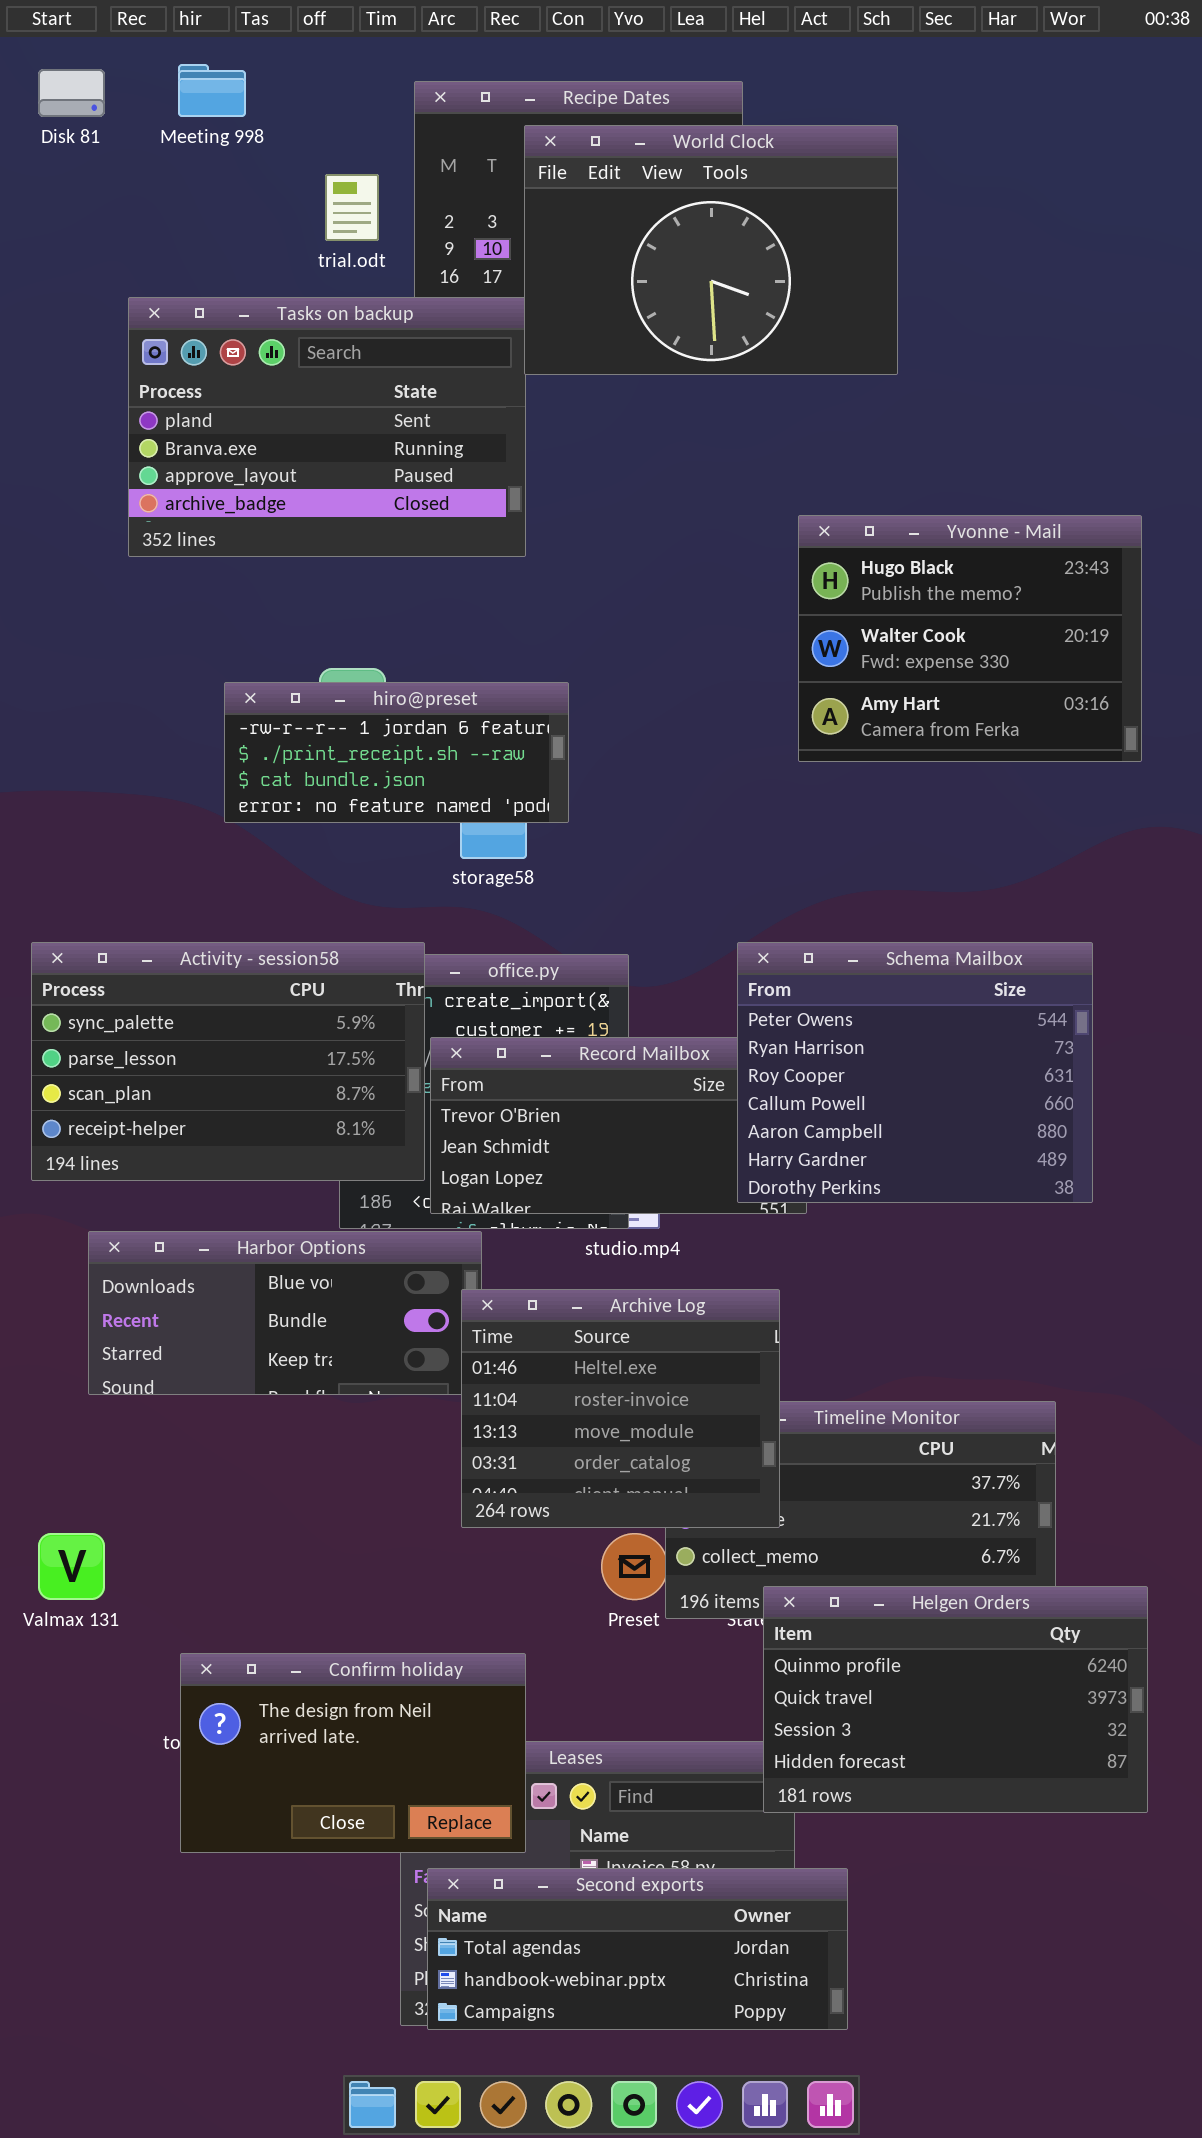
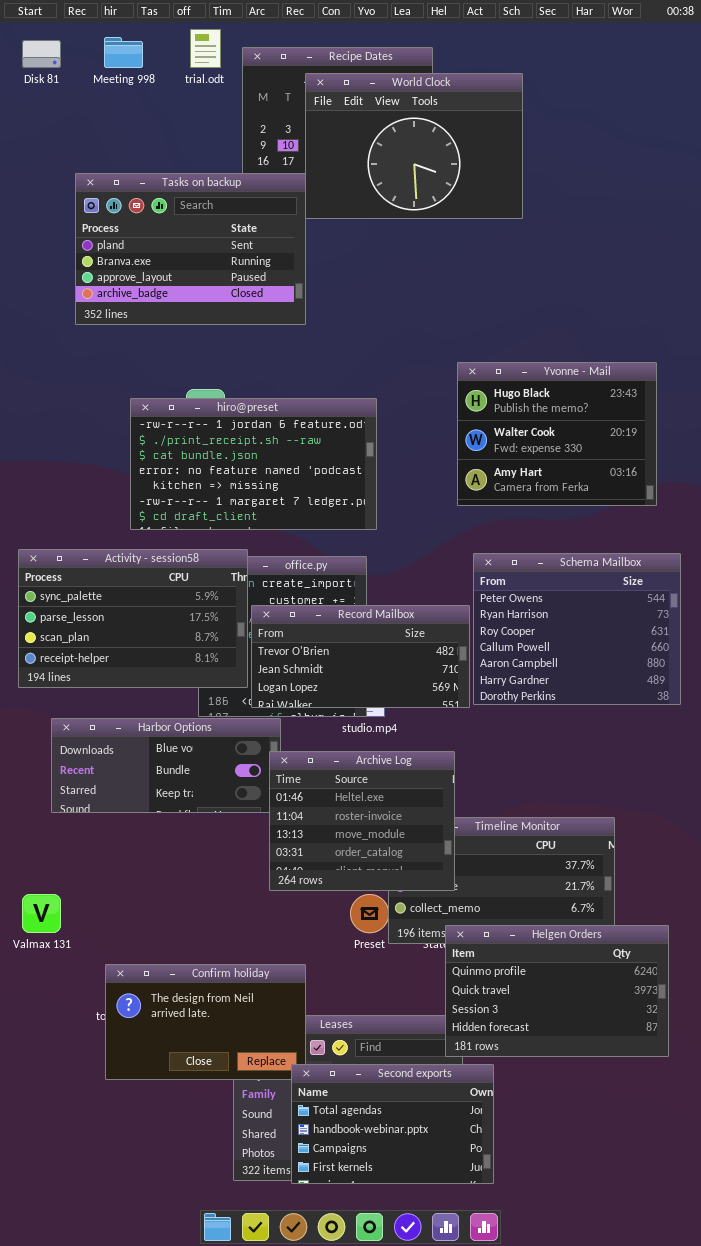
trial.odt: [325,174,379,241] -> [190,29,221,68], moved
Yvonne - Mail: [798,515,1142,762] -> [457,362,657,506], moved
hiro@preset: [224,682,569,823] -> [130,398,377,530], resized
Schema Mailbox: [737,942,1093,1203] -> [473,553,681,705], moved
Second exports: [427,1868,848,2030] -> [291,1064,494,1184], resized

